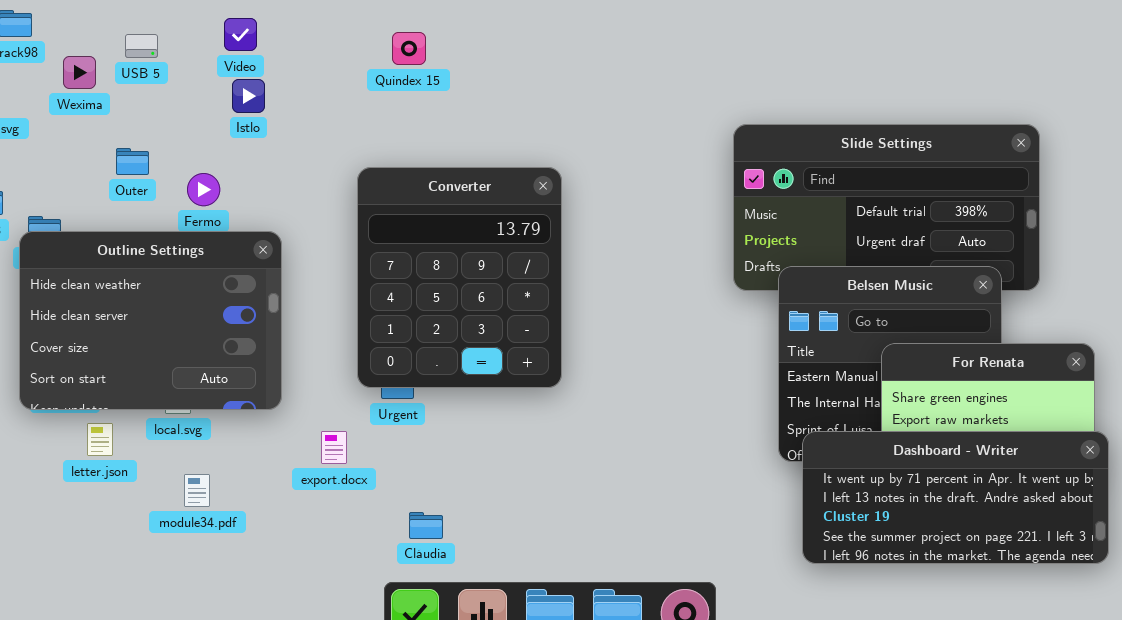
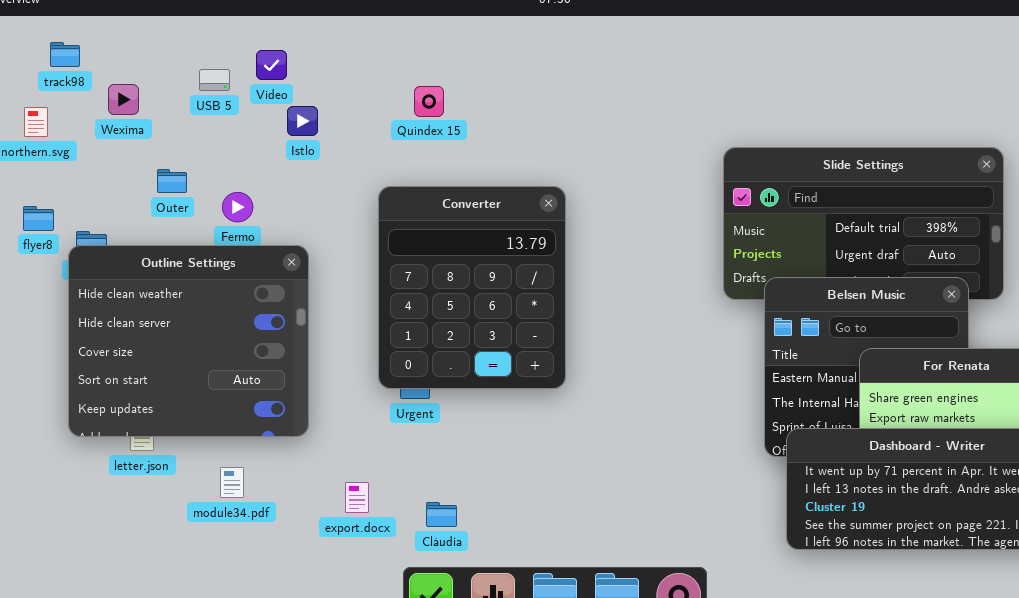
Quindex 15: [392,32,426,65] -> [414,86,444,117], moved
USB 5: [125,34,158,58] -> [199,69,230,91], moved
Istlo: [232,79,265,113] -> [287,106,318,136], moved
Outline Settings: [19,231,282,410] -> [68,245,309,437], resized
export.docx: [321,431,347,464] -> [345,482,369,513], moved

